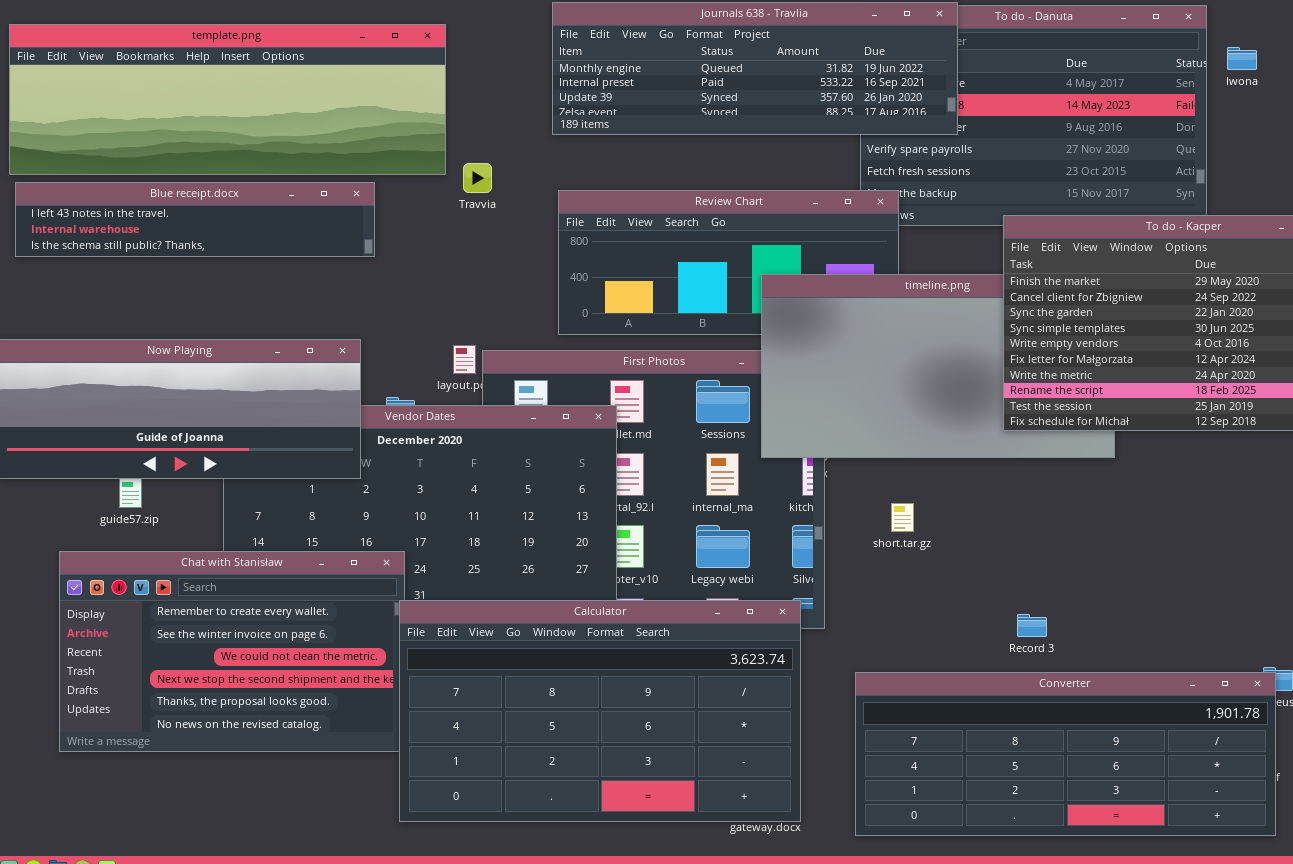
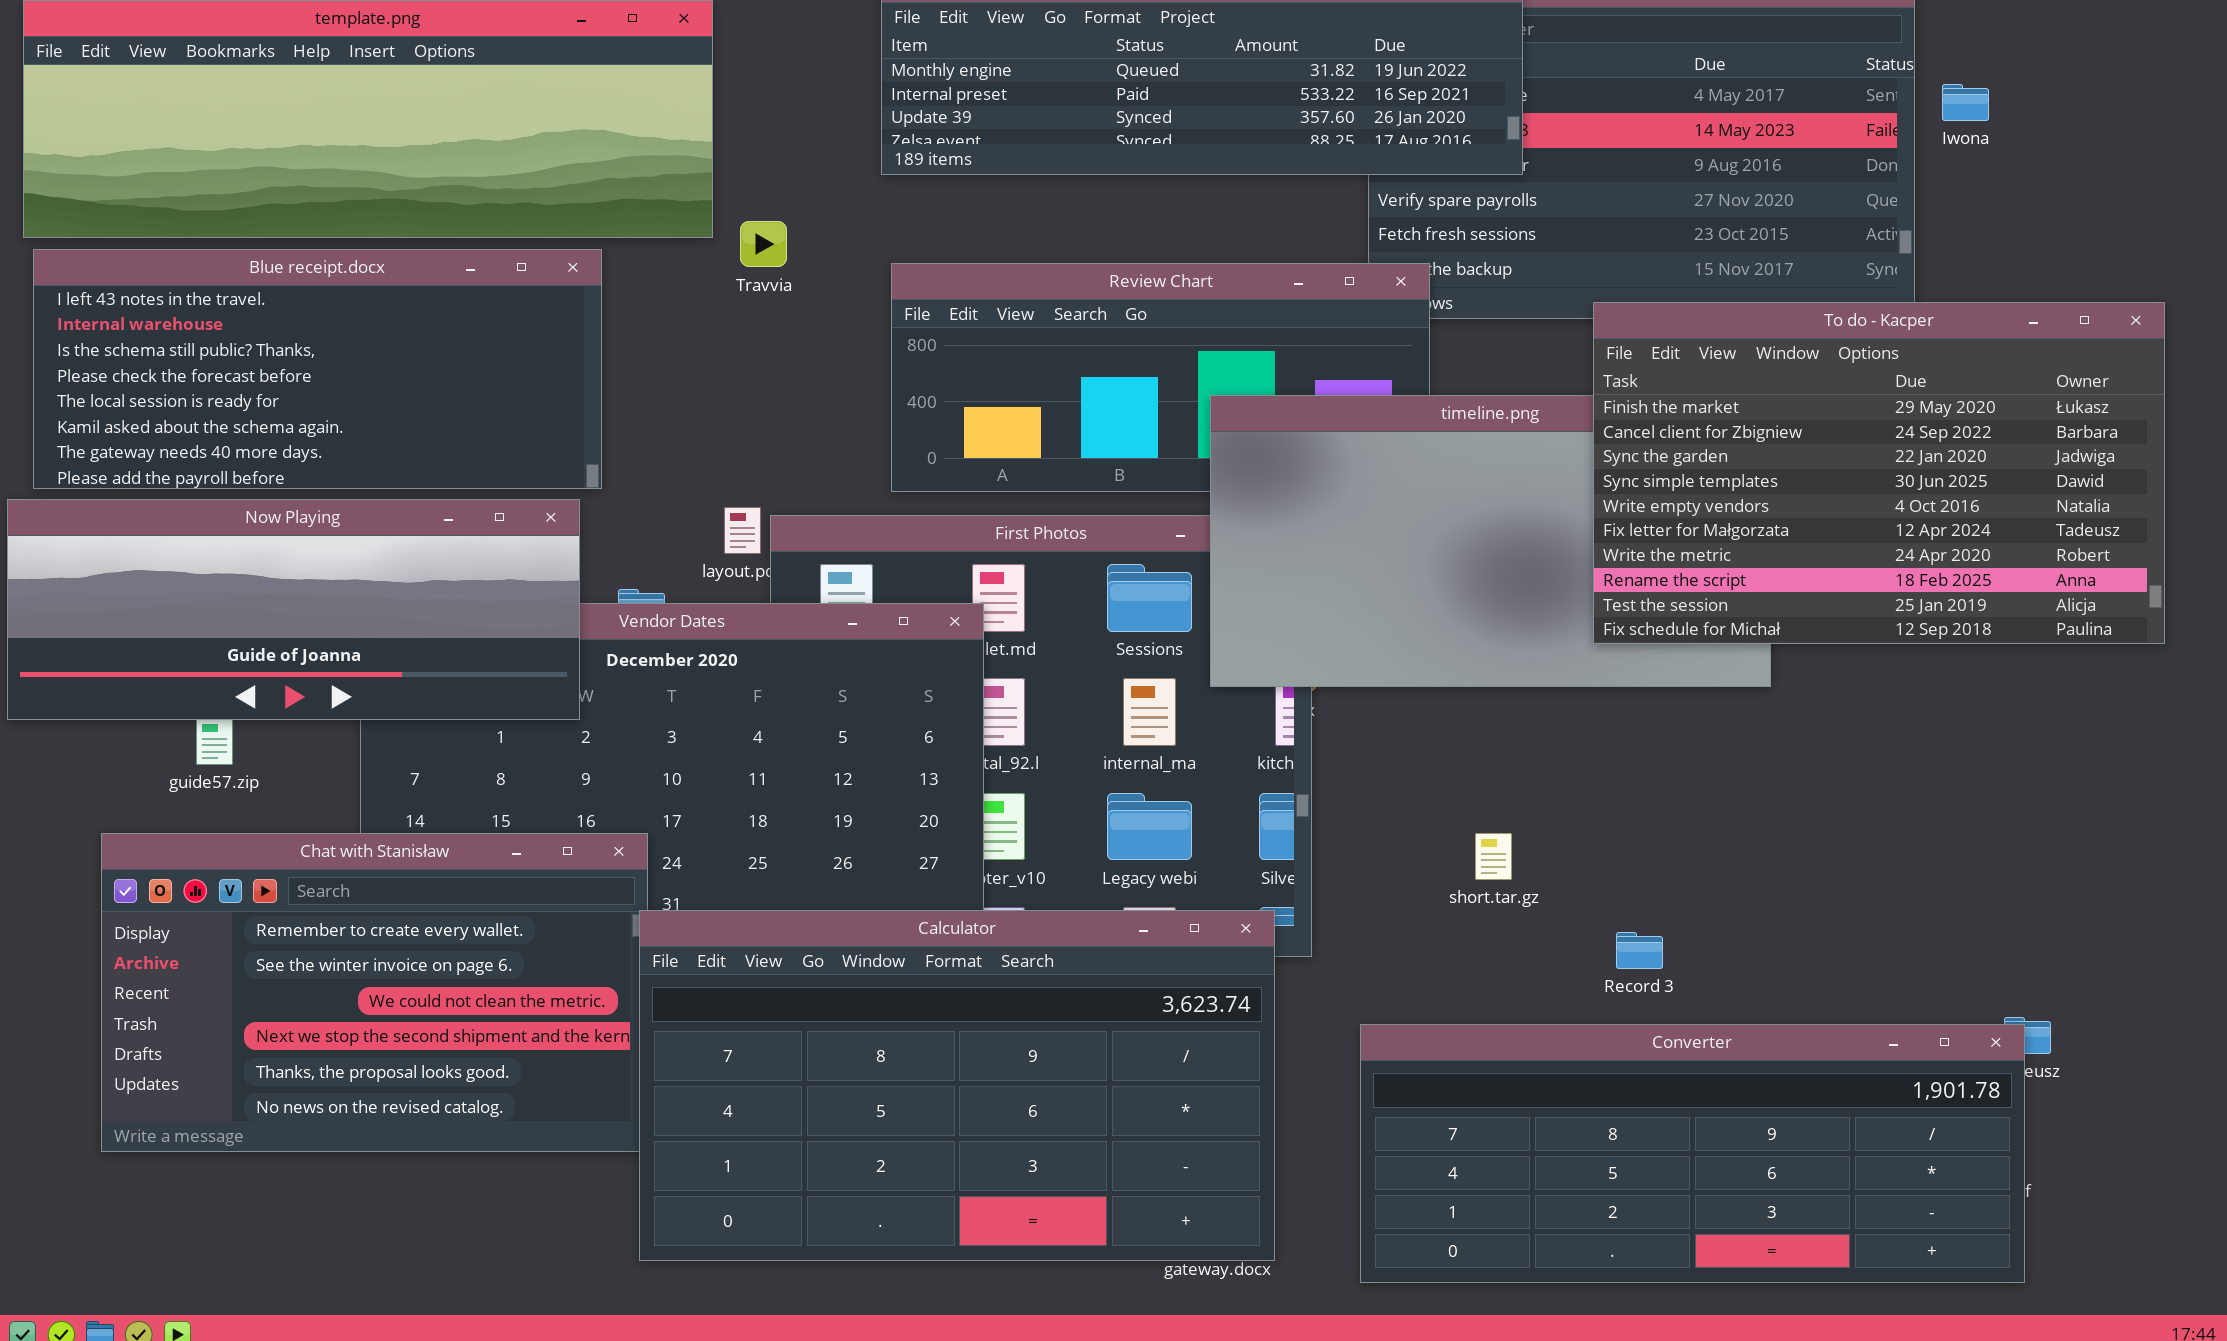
Iwona: [1227,47,1257,70] -> [1942,84,1989,121], moved
Blue receipt.docx: [15,182,375,257] -> [33,249,602,489], resized
short.tar.gz: [891,503,914,532] -> [1475,833,1512,880], moved

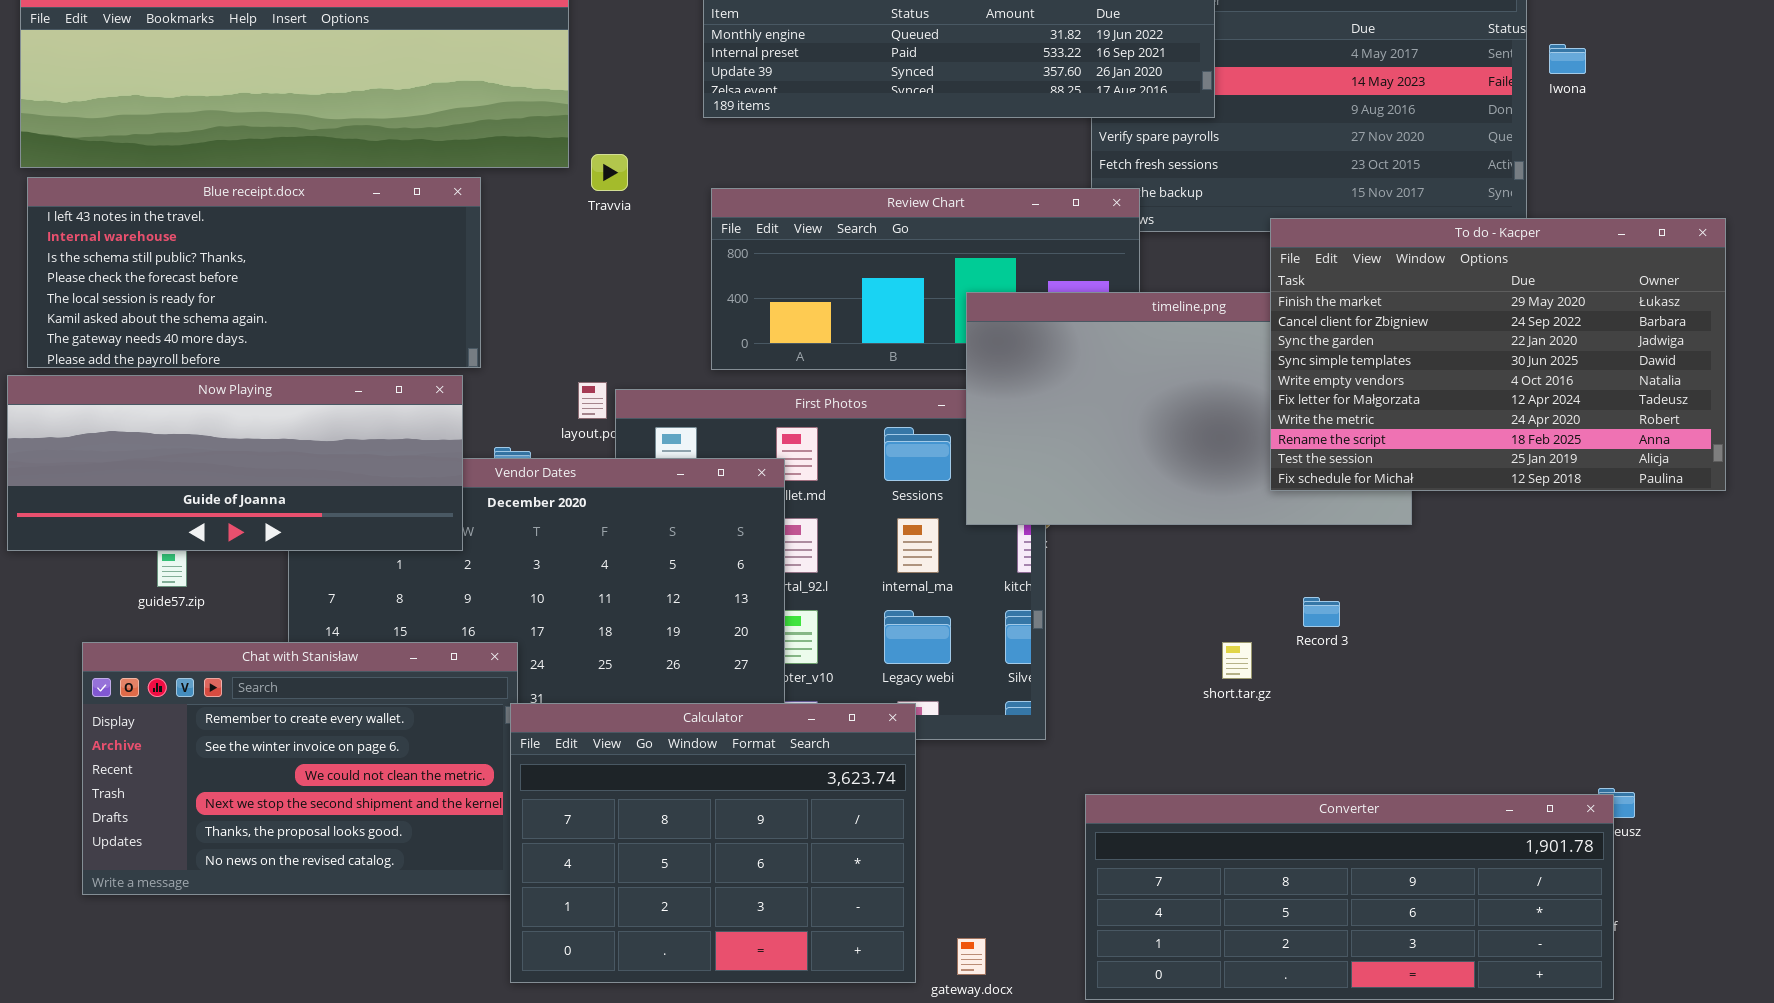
short.tar.gz: [1475,833,1512,880] -> [1222,642,1252,679], moved
Calculator: [639,910,1275,1261] -> [510,703,916,983], resized
Record 3: [1616,932,1663,969] -> [1303,597,1340,627], moved

